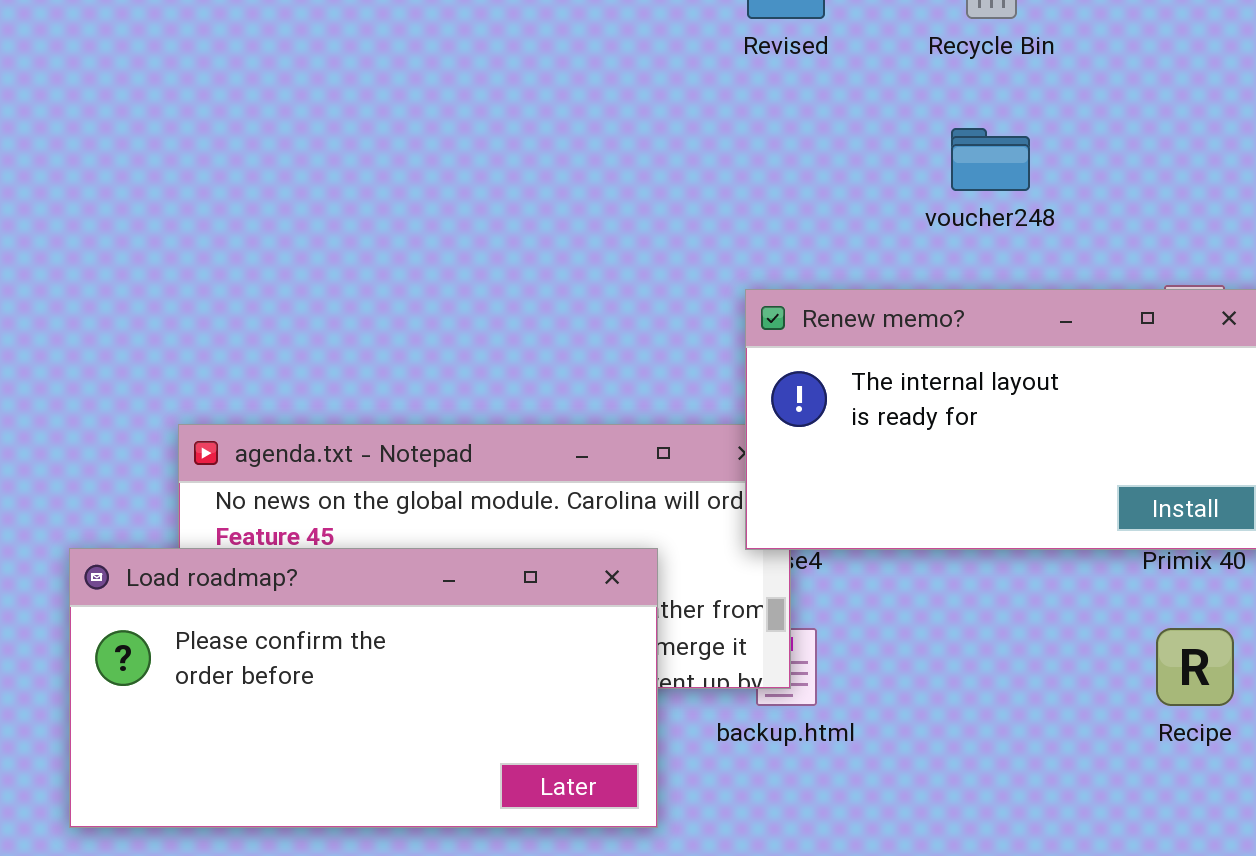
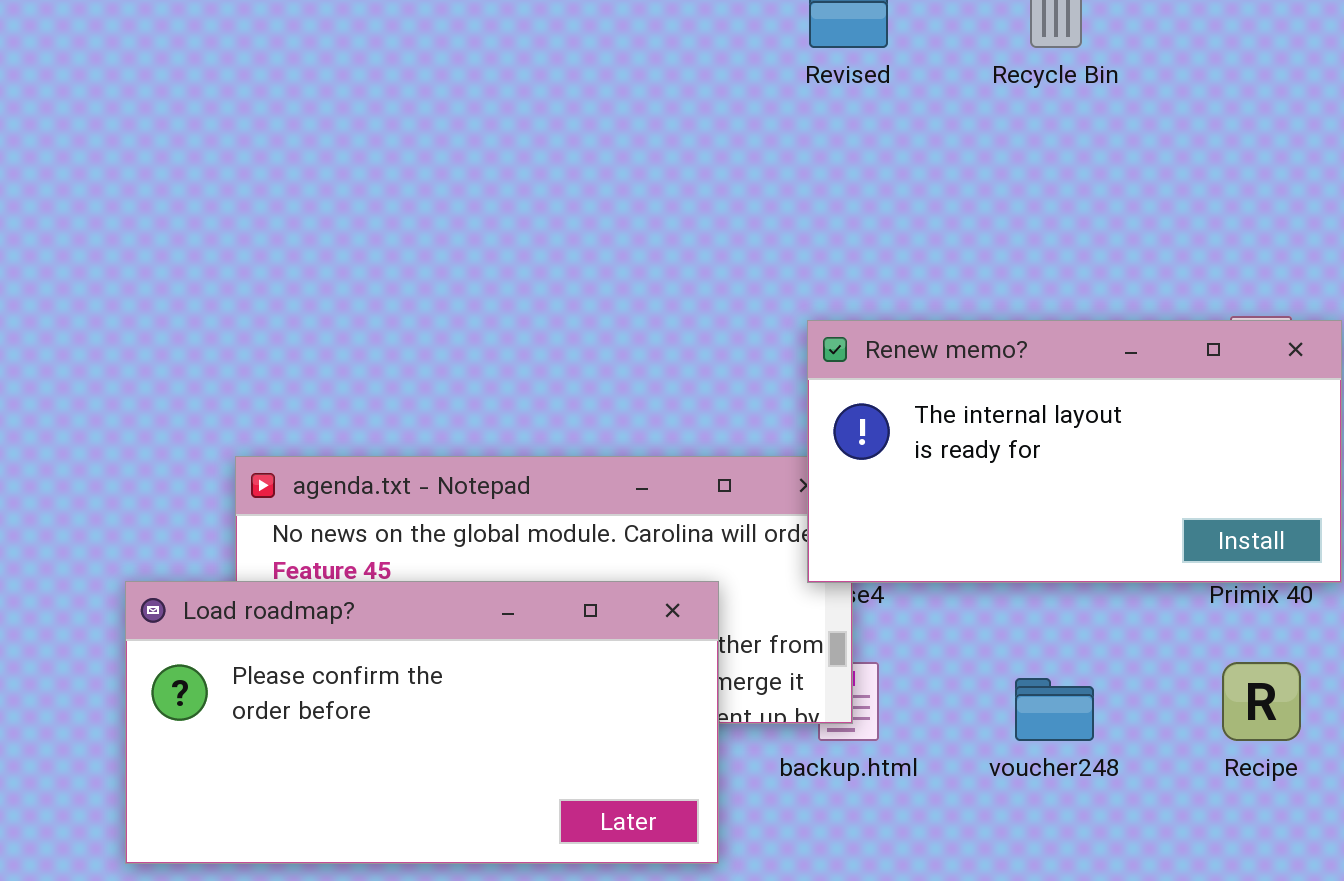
voucher248: [951,128,1030,191] -> [1015,678,1094,741], moved

